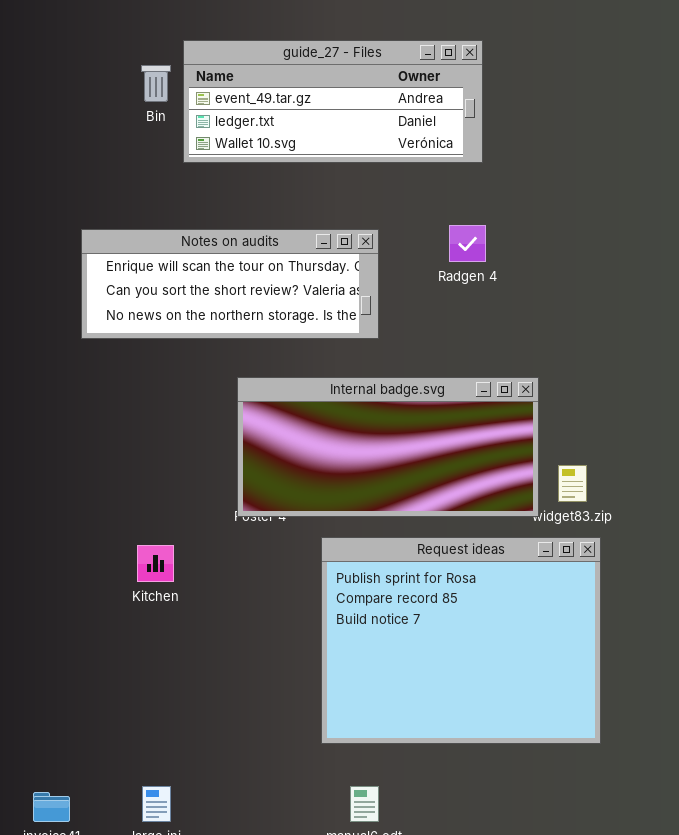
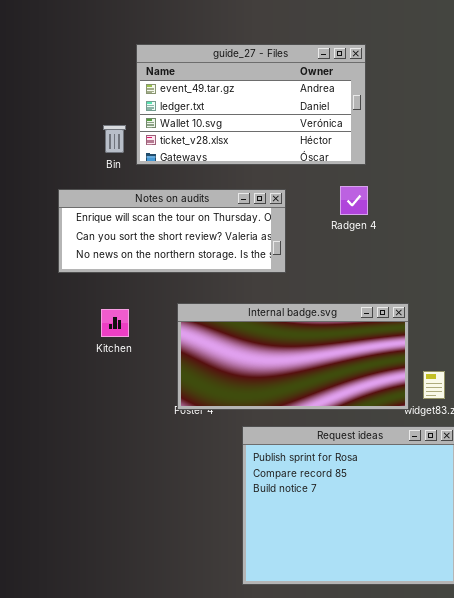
guide_27 - Files: [183,40,483,163] -> [136,44,366,165], resized
Bin: [141,65,171,102] -> [103,125,126,153], moved
Kitchen: [137,545,174,582] -> [101,309,129,337], moved

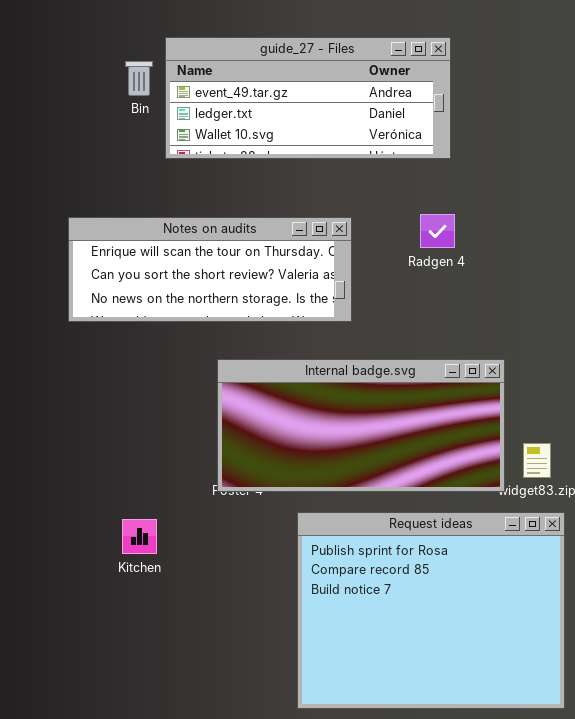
guide_27 - Files: [136,44,366,165] -> [165,37,451,159], resized
Bin: [103,125,126,153] -> [125,61,153,96], moved
Kitchen: [101,309,129,337] -> [122,519,157,554], moved

